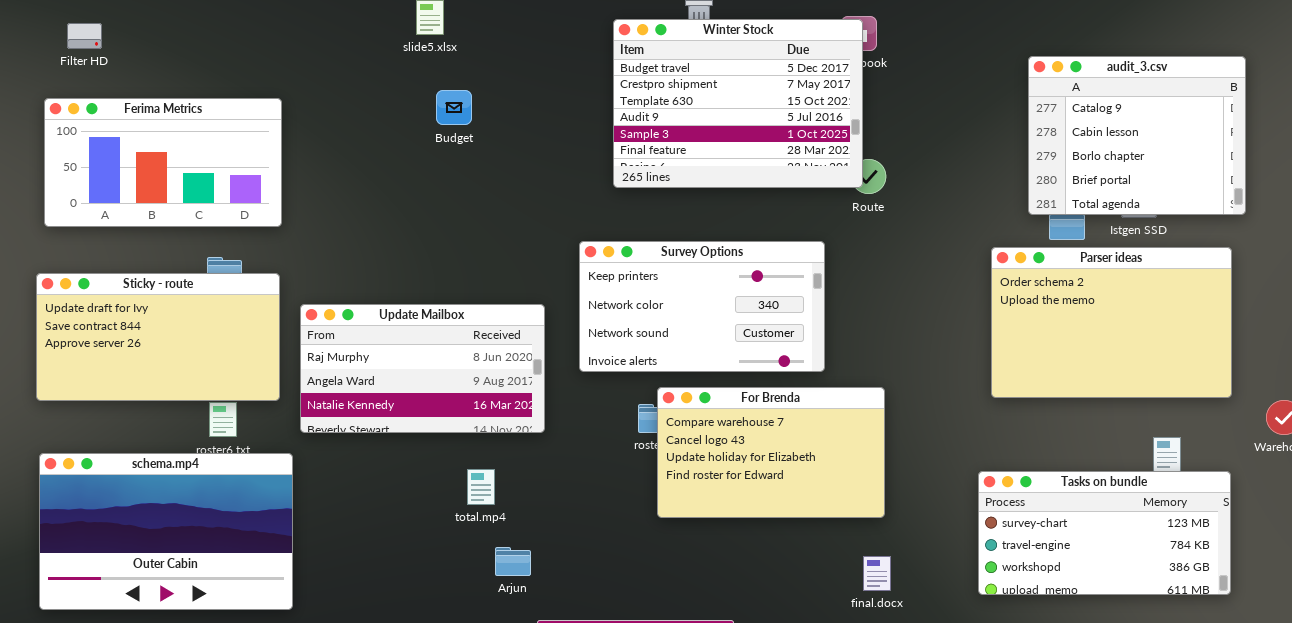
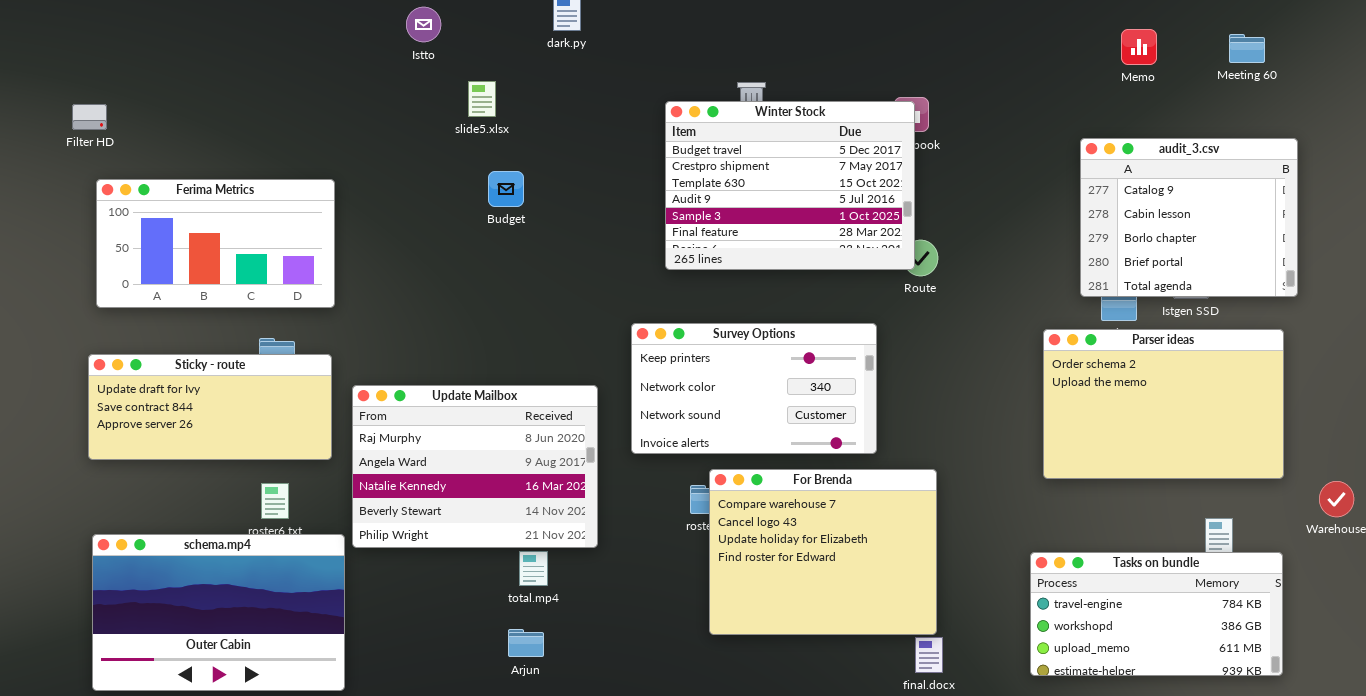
Filter HD: [67,23,102,49] -> [72,104,107,130], moved
Sticky - route: [36,273,280,401] -> [88,354,332,460], resized
Update Mailbox: [300,304,545,433] -> [352,385,598,548], resized
For Brenda: [657,387,885,518] -> [709,469,937,635], resized
Tasks on bundle: [978,471,1231,595] -> [1030,552,1283,676], scrolled down 1 row
Arjun: [495,547,531,576] -> [508,629,544,657], moved

